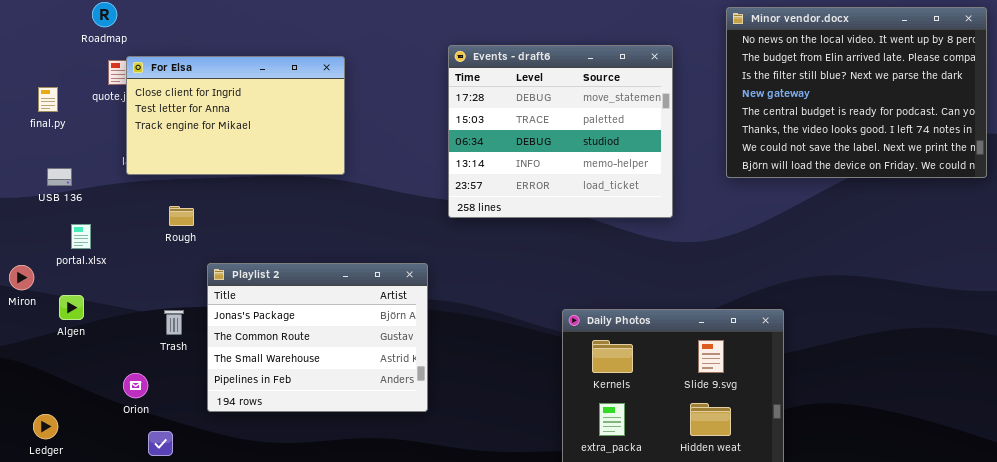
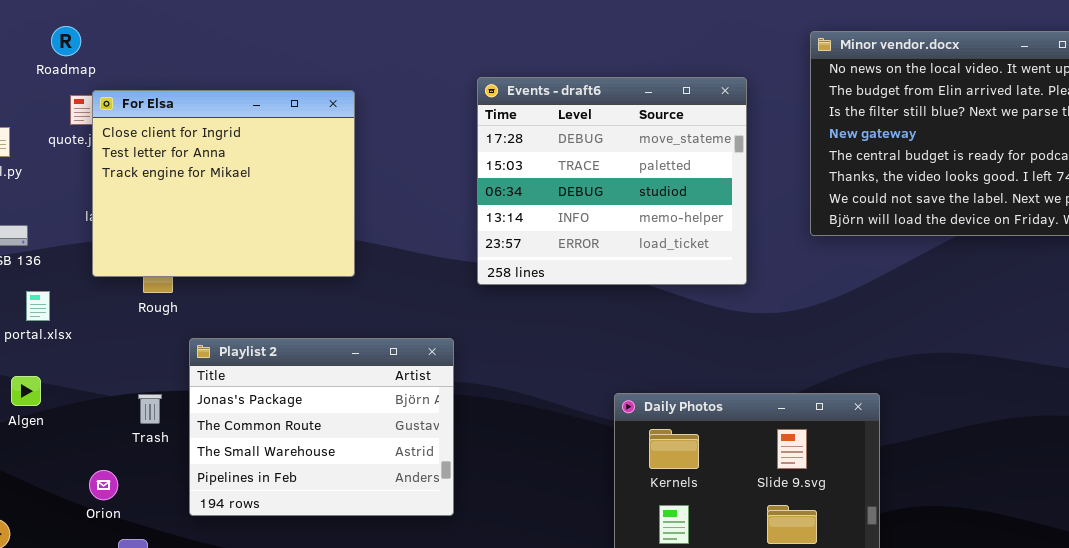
For Elsa: [126,56,345,175] -> [92,90,355,277], resized

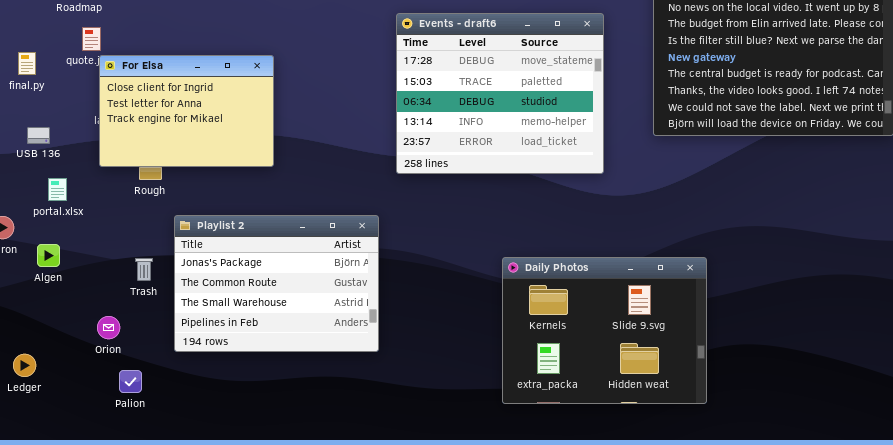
For Elsa: [92,90,355,277] -> [99,55,274,167], resized

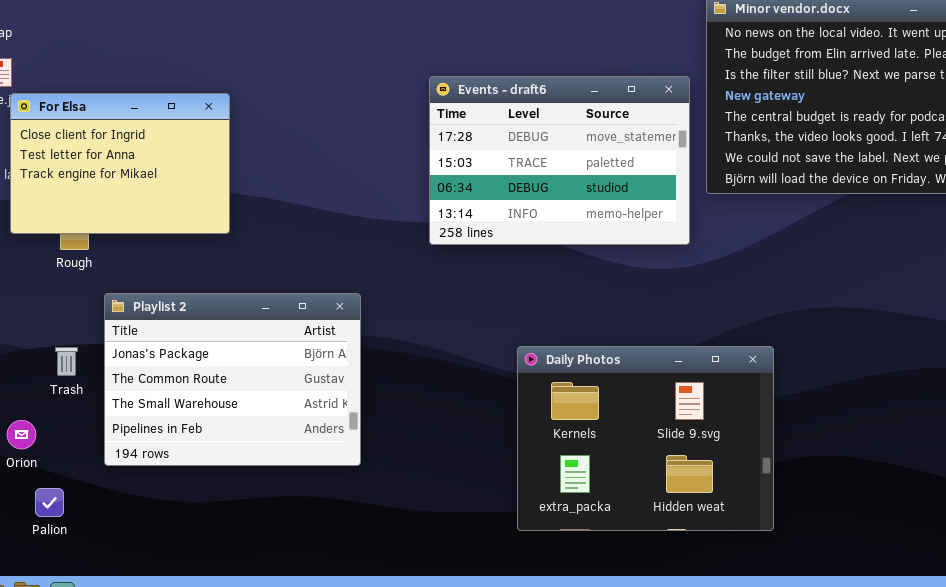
Events - draft6: [396,13,604,174] -> [429,76,690,245], moved, resized

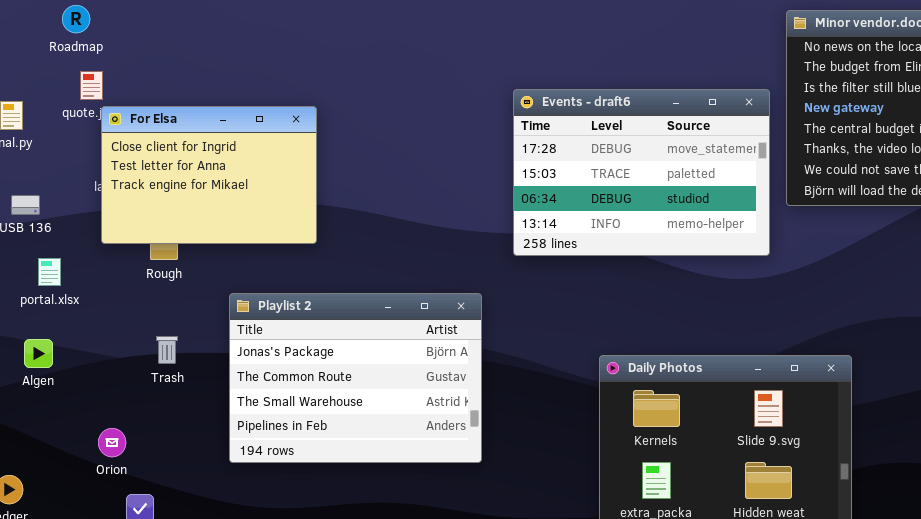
Playlist 2: [104,293,361,466] -> [229,293,482,463], moved
Trash: [55,347,78,376] -> [156,336,178,364], moved

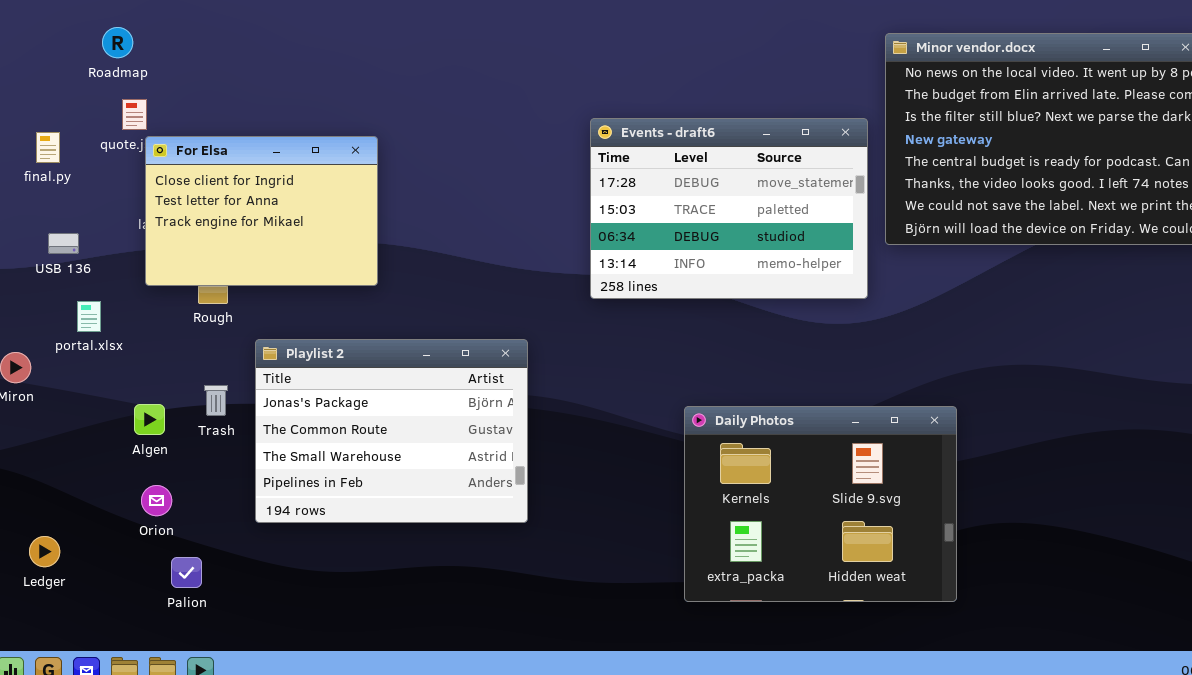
Playlist 2: [229,293,482,463] -> [255,339,528,523], moved
Algen: [24,339,53,368] -> [134,404,165,435], moved

